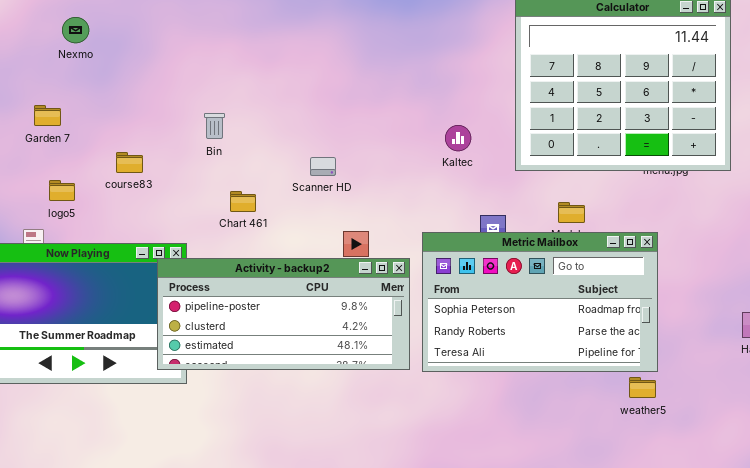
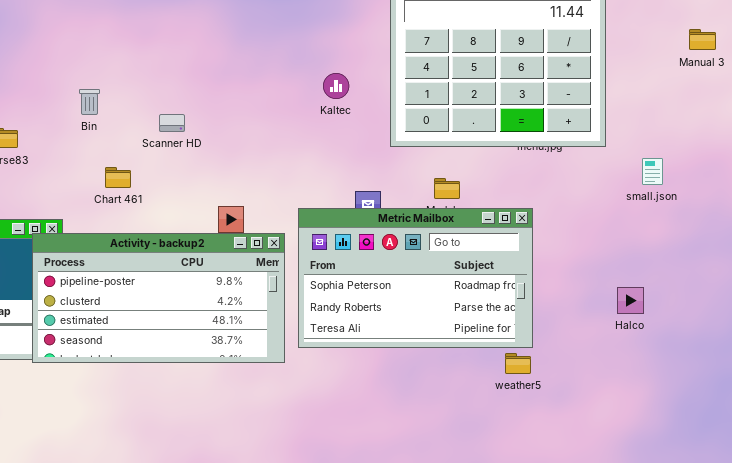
Kaltec: [445,125,471,151] -> [323,73,349,99], moved
Scanner HD: [310,157,336,176] -> [159,114,185,132], moved
Activity - backup2: [157,258,410,370] -> [32,233,285,363], resized

